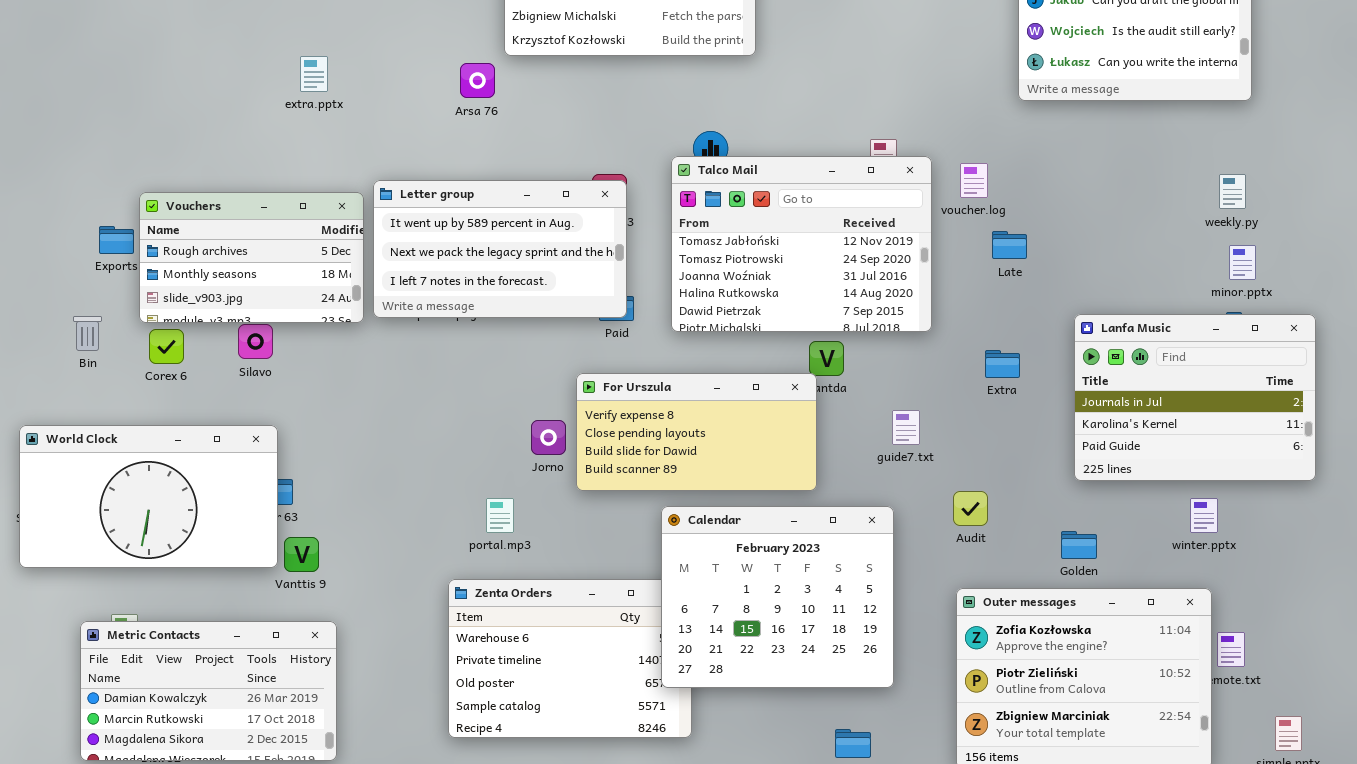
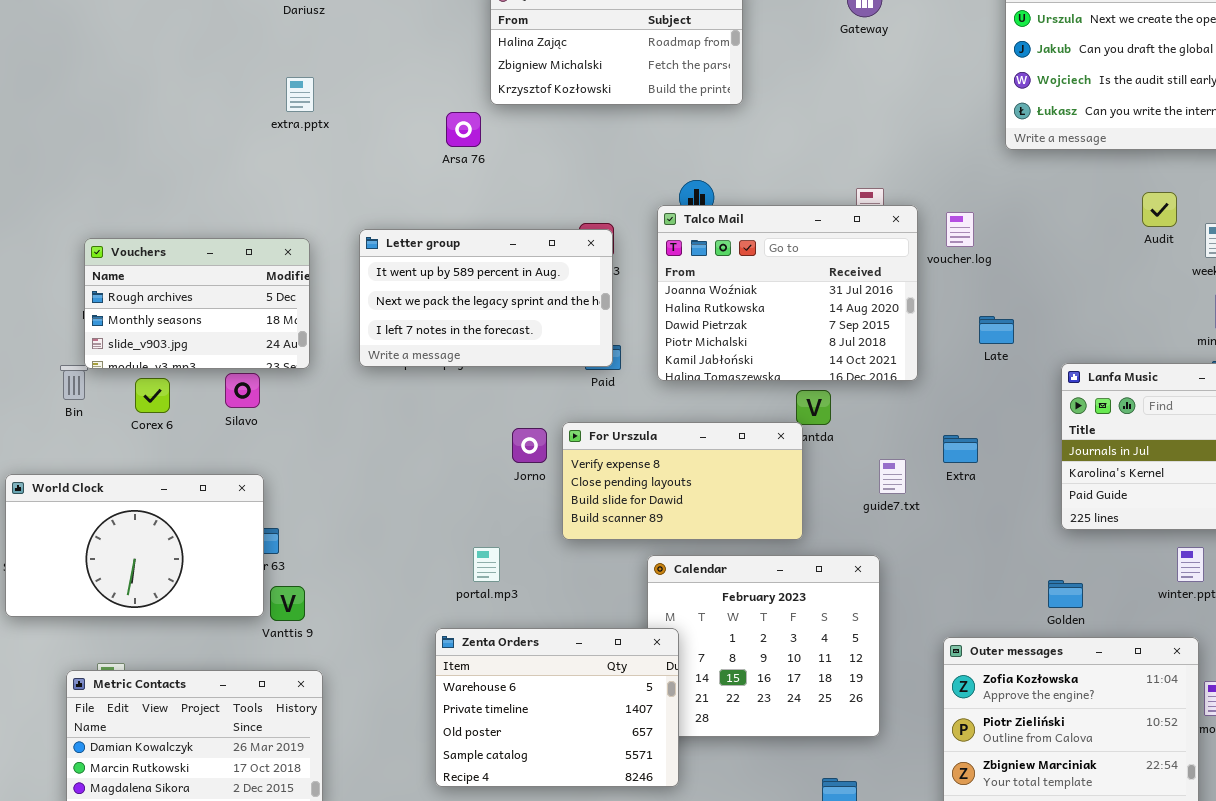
extra.pptx: [300,56,328,92] -> [286,77,314,112], moved
Talco Mail: [671,156,932,332] -> [657,205,918,381], scrolled down 2 rows
Vouchers: [139,192,364,323] -> [84,238,310,369], moved
Late: [992,231,1027,259] -> [979,316,1014,344], moved
Extra: [985,350,1020,378] -> [943,435,978,463], moved
Jorno: [531,420,566,455] -> [512,428,547,463], moved
Audit: [953,491,988,526] -> [1142,192,1177,227], moved
Zenta Orders: [448,579,692,738] -> [435,628,679,787], raised

